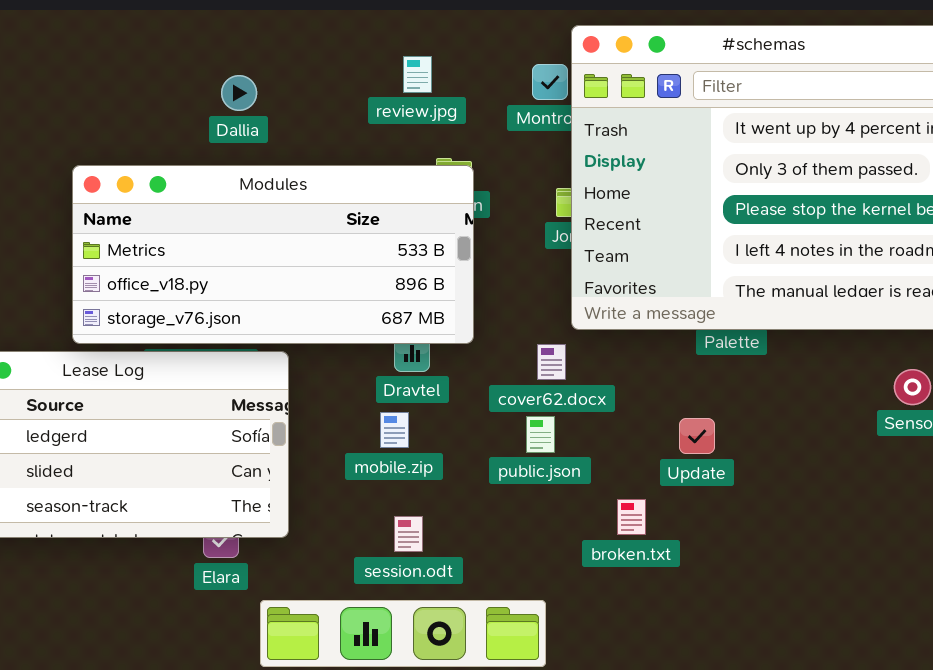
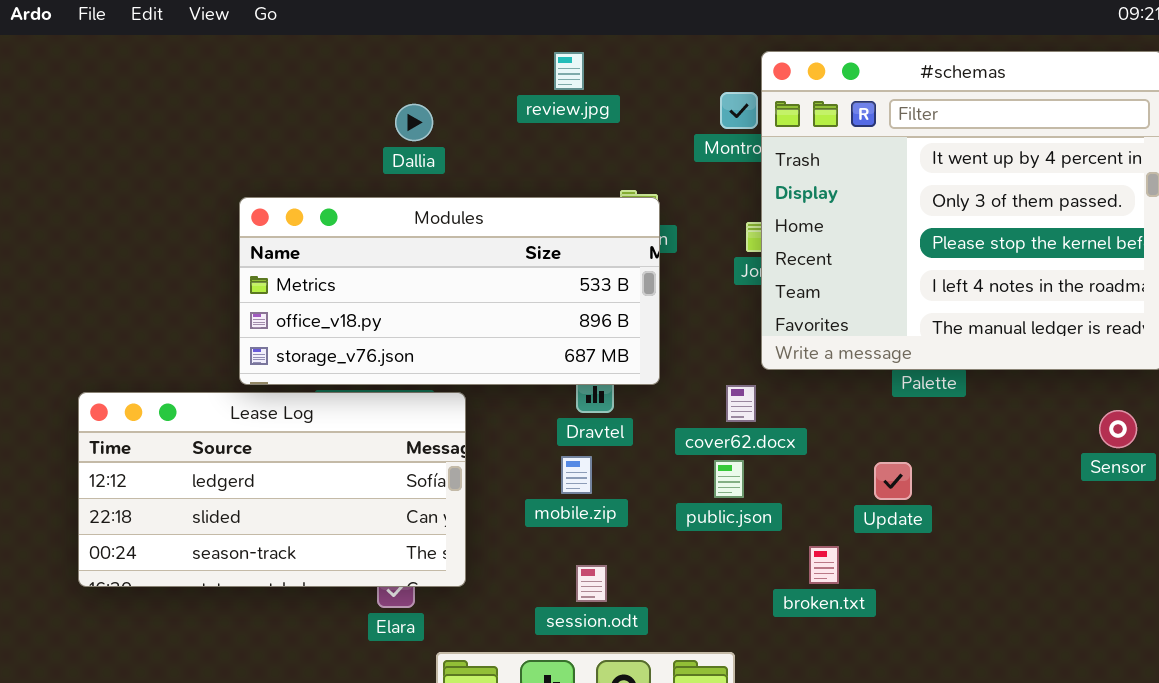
review.jpg: [403,56,432,93] -> [554,52,584,90], moved

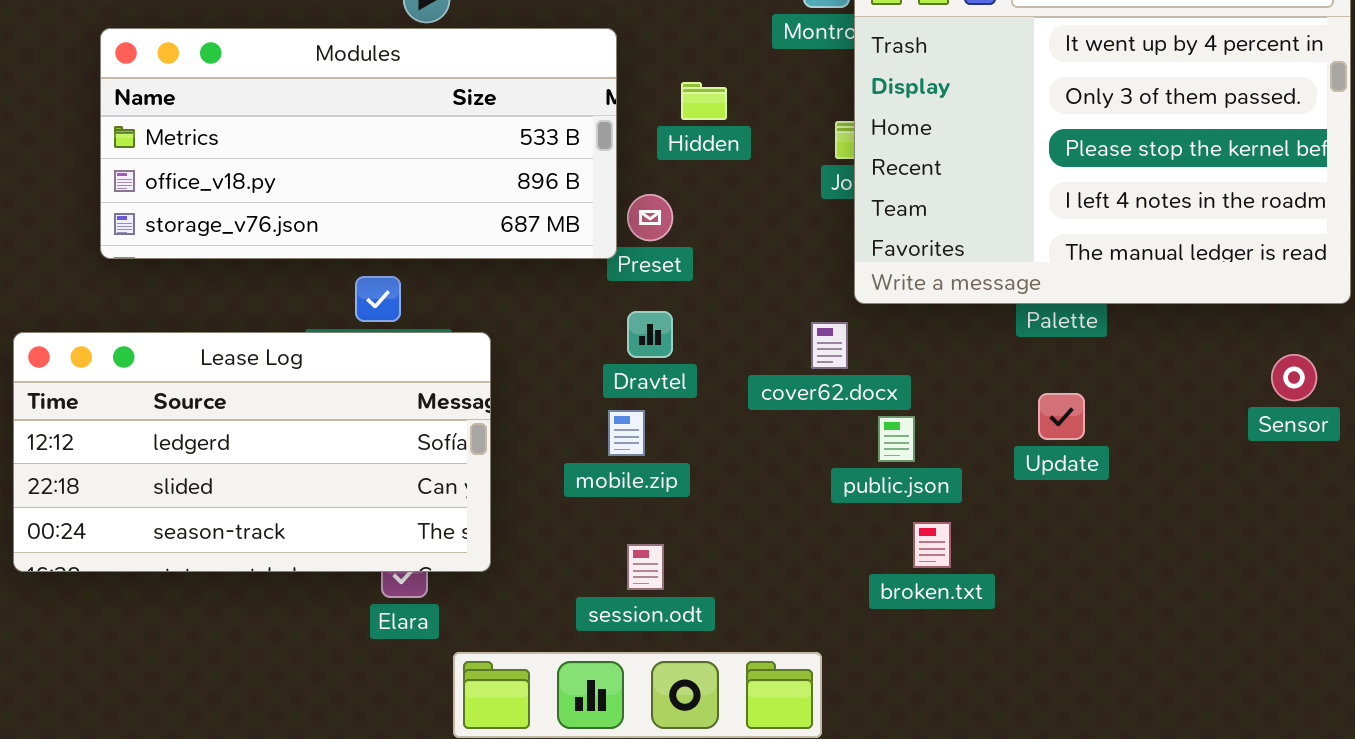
Modules: [239,197,660,385] -> [100,28,617,259], moved
public.json: [714,460,744,498] -> [878,416,915,462], moved
Update: [874,462,912,500] -> [1038,393,1085,440], moved

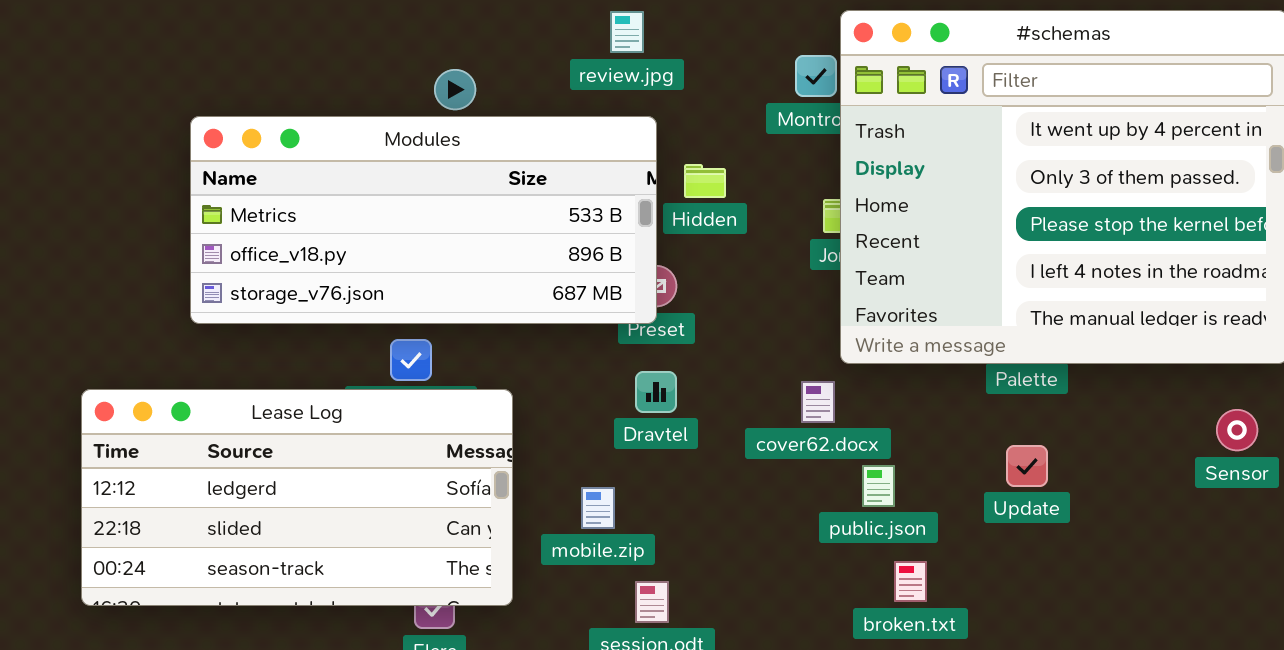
Modules: [100,28,617,259] -> [190,116,657,324], moved
mobile.zip: [608,410,645,456] -> [581,487,615,529], moved

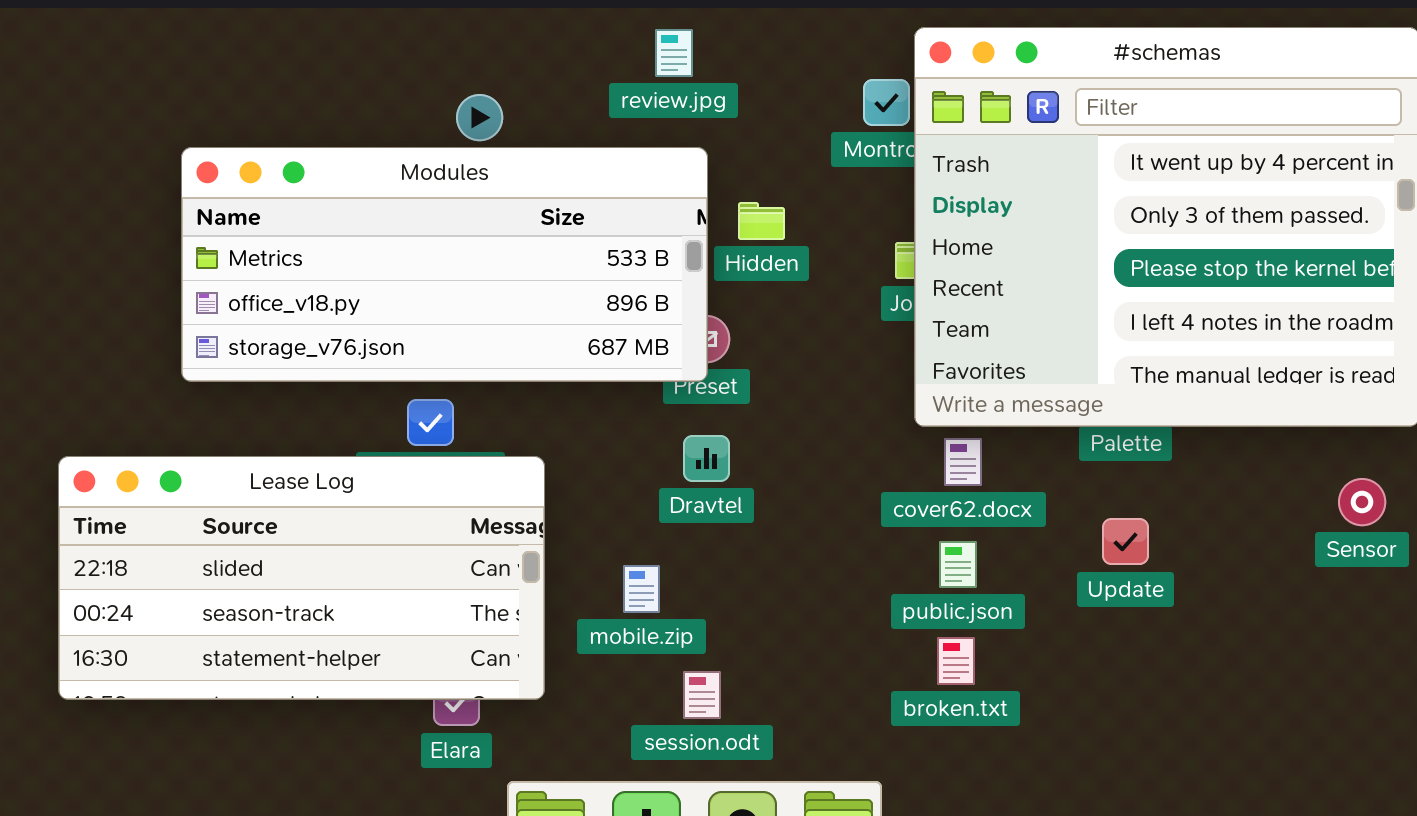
cover62.docx: [801,381,835,423] -> [944,438,982,486], moved
Lease Log: [81,389,513,606] -> [58,456,545,700], scrolled down 1 row
broken.txt: [894,561,927,602] -> [937,637,975,685], moved

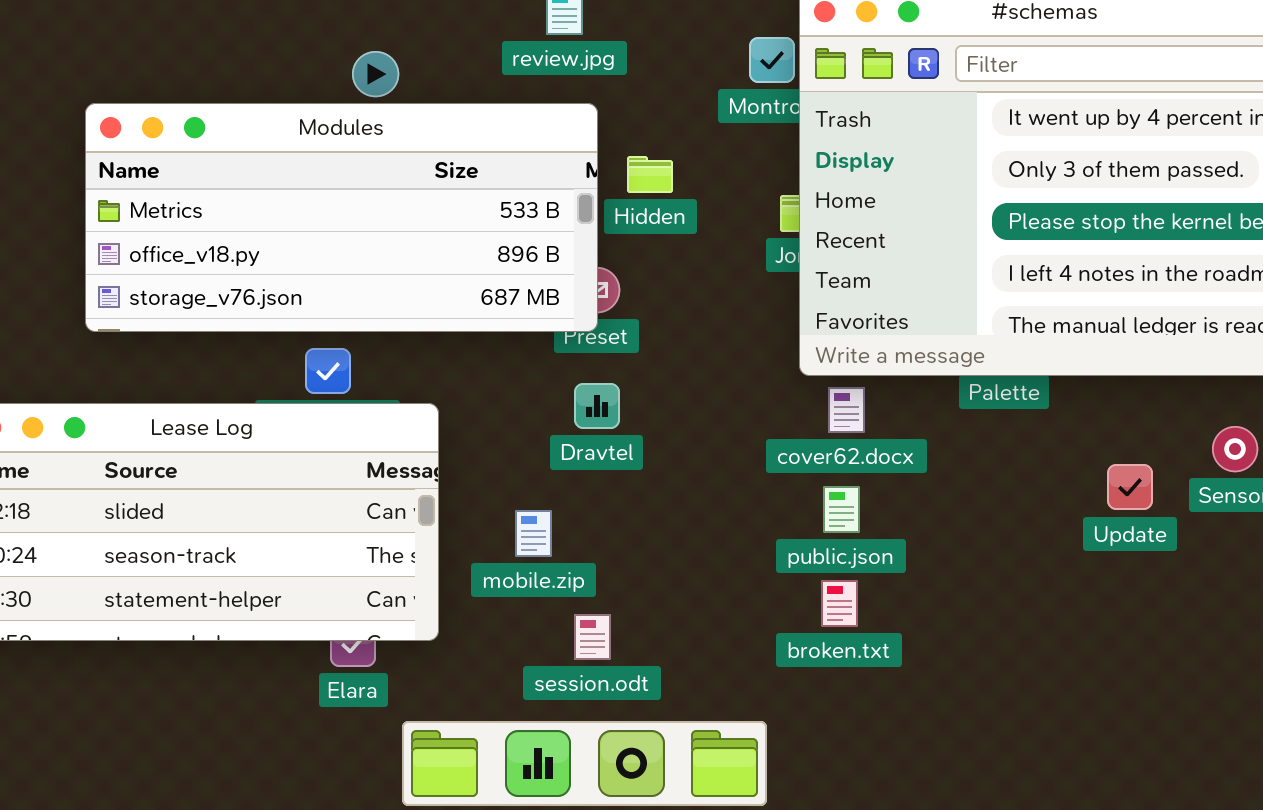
Update: [1102,518,1149,565] -> [1107,464,1153,510], moved

